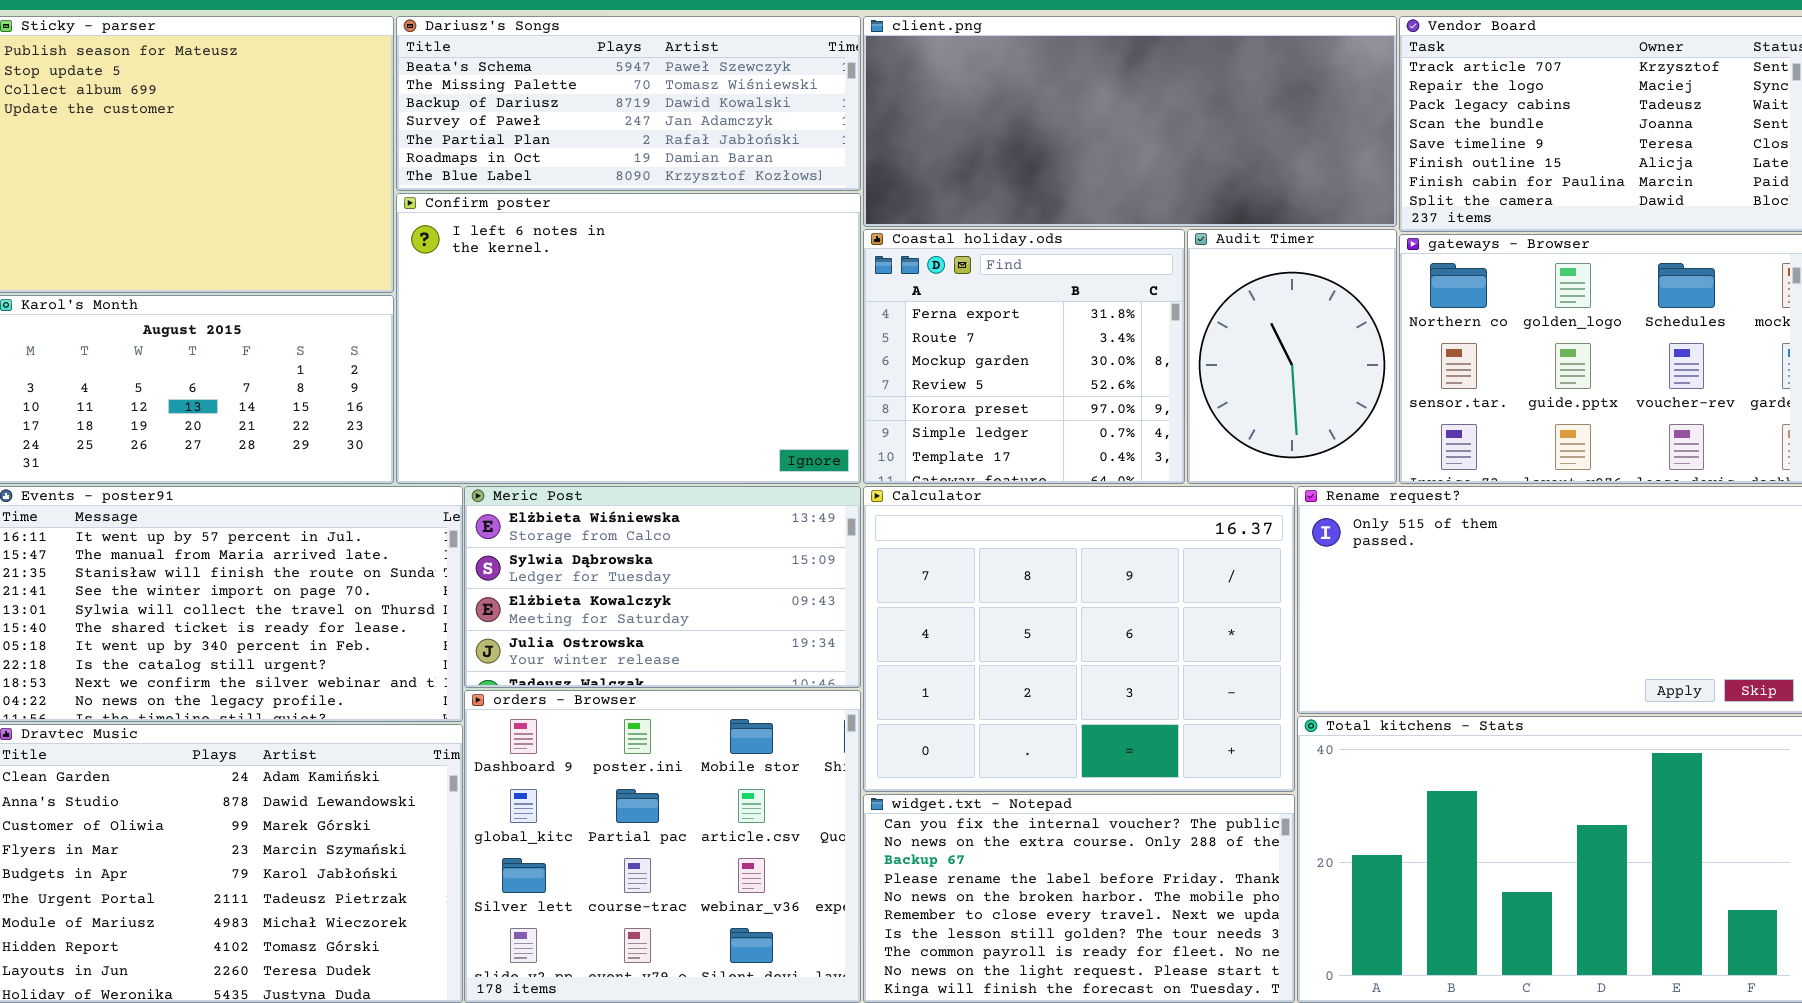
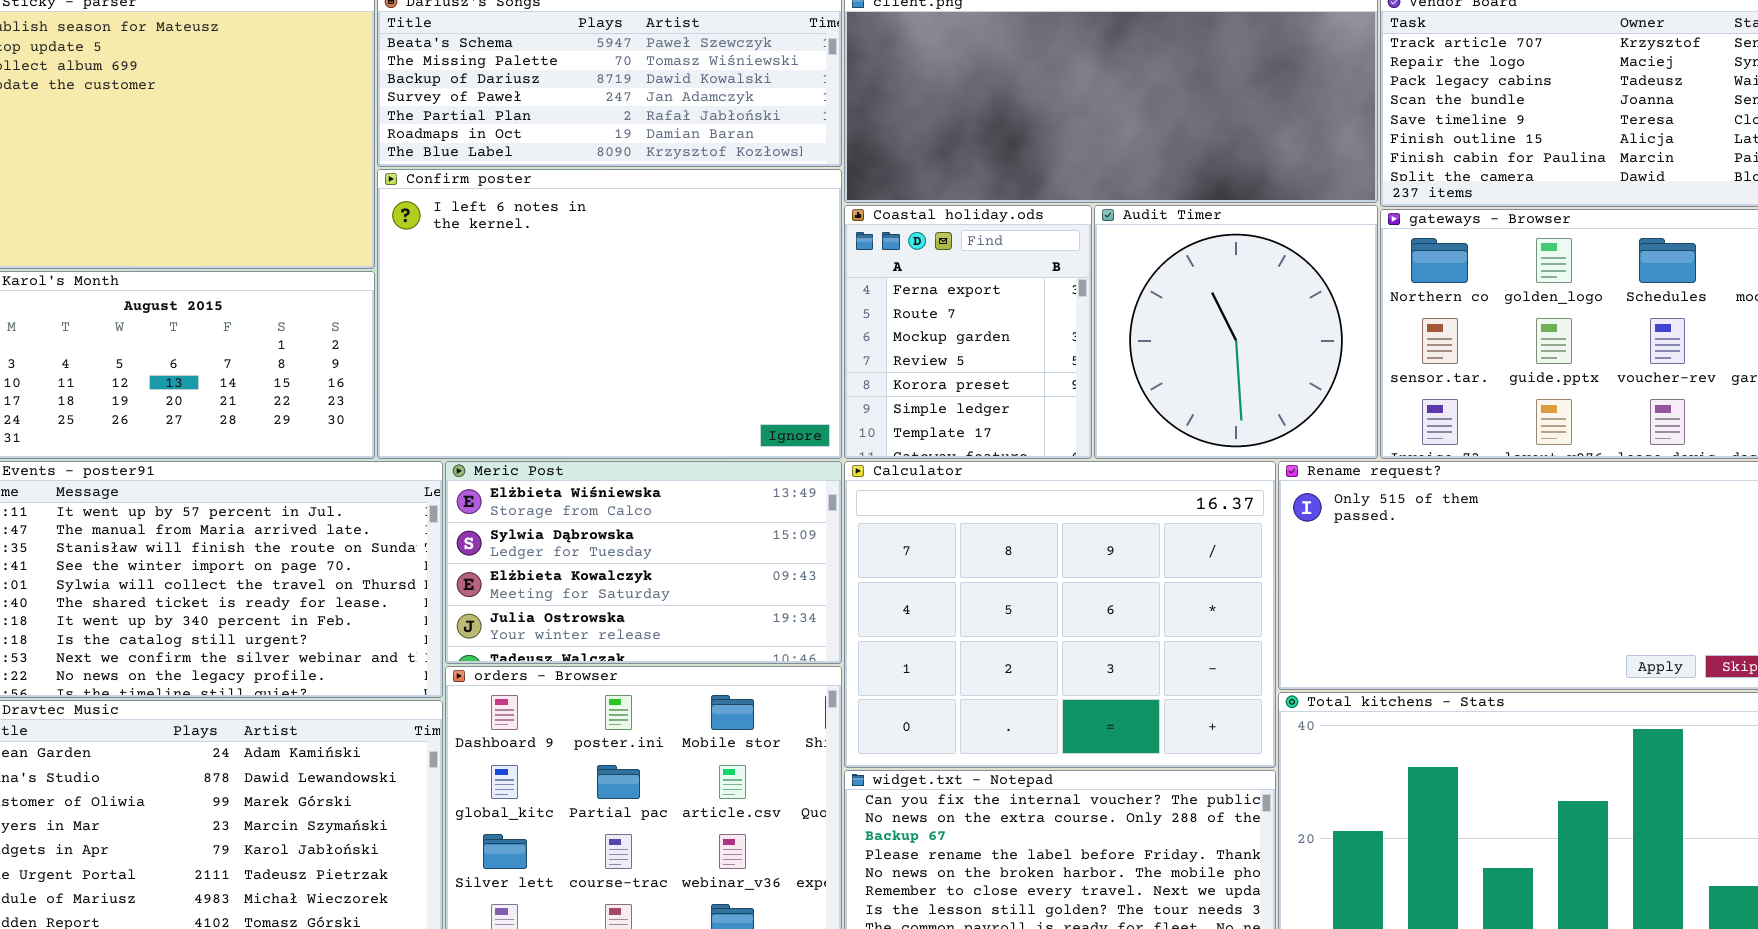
Coastal holiday.ods: [863,229,1185,484] -> [844,205,1092,459], resized
Audit Timer: [1187,229,1397,484] -> [1094,205,1378,459], resized

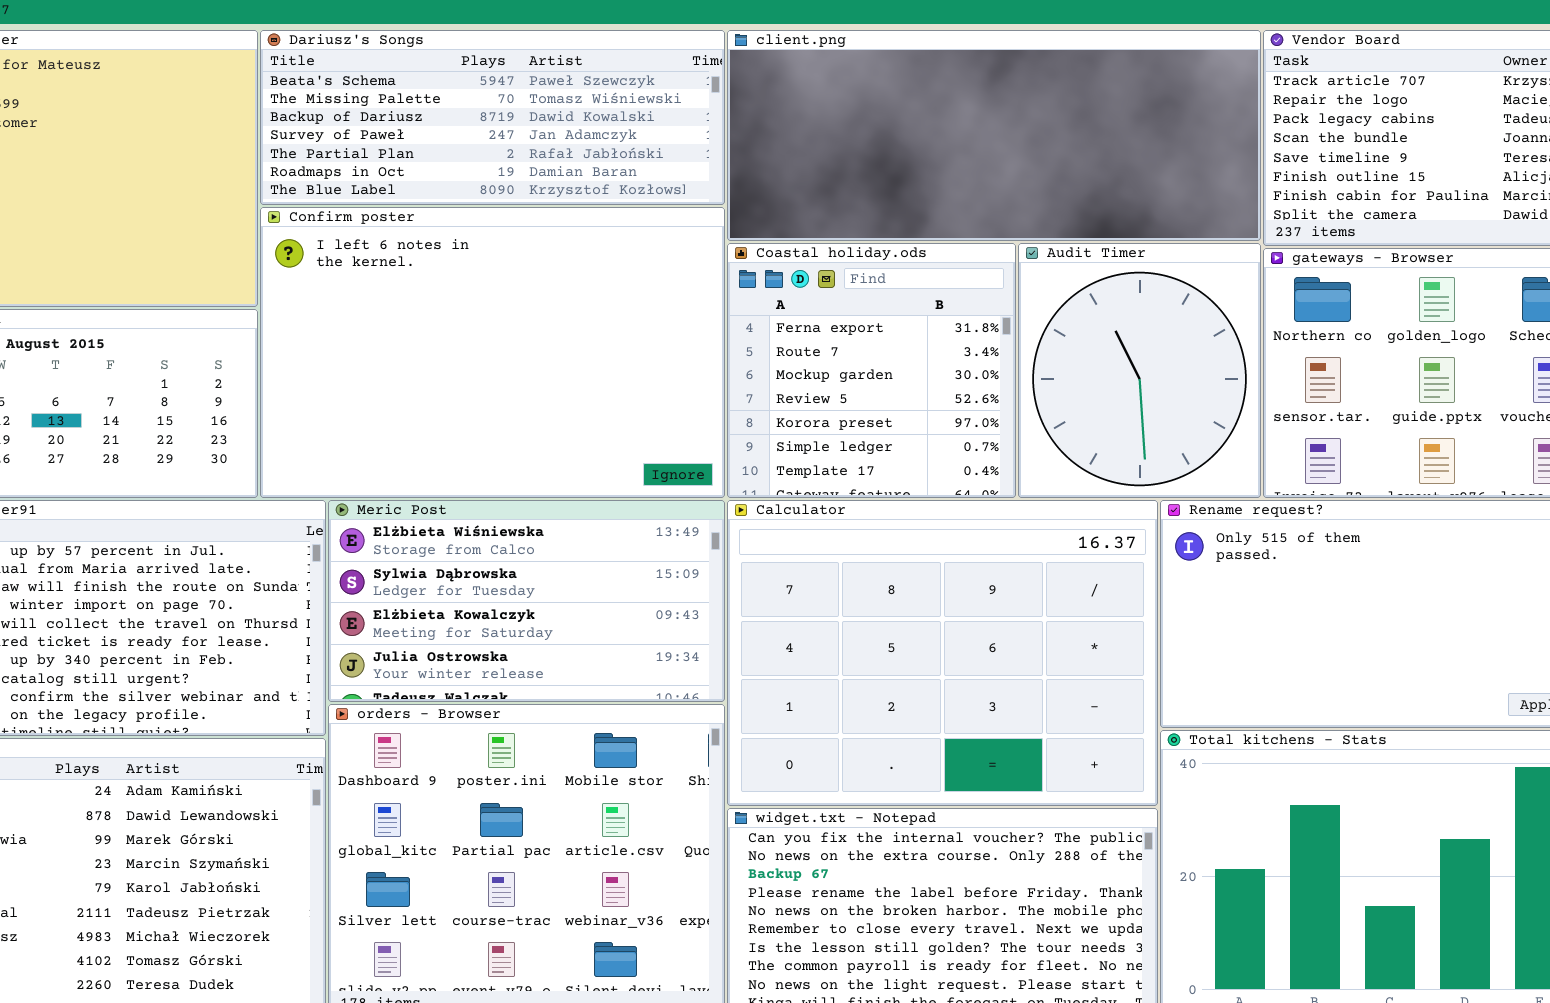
Coastal holiday.ods: [844,205,1092,459] -> [727,243,1016,498], resized
Audit Timer: [1094,205,1378,459] -> [1018,243,1261,498], resized

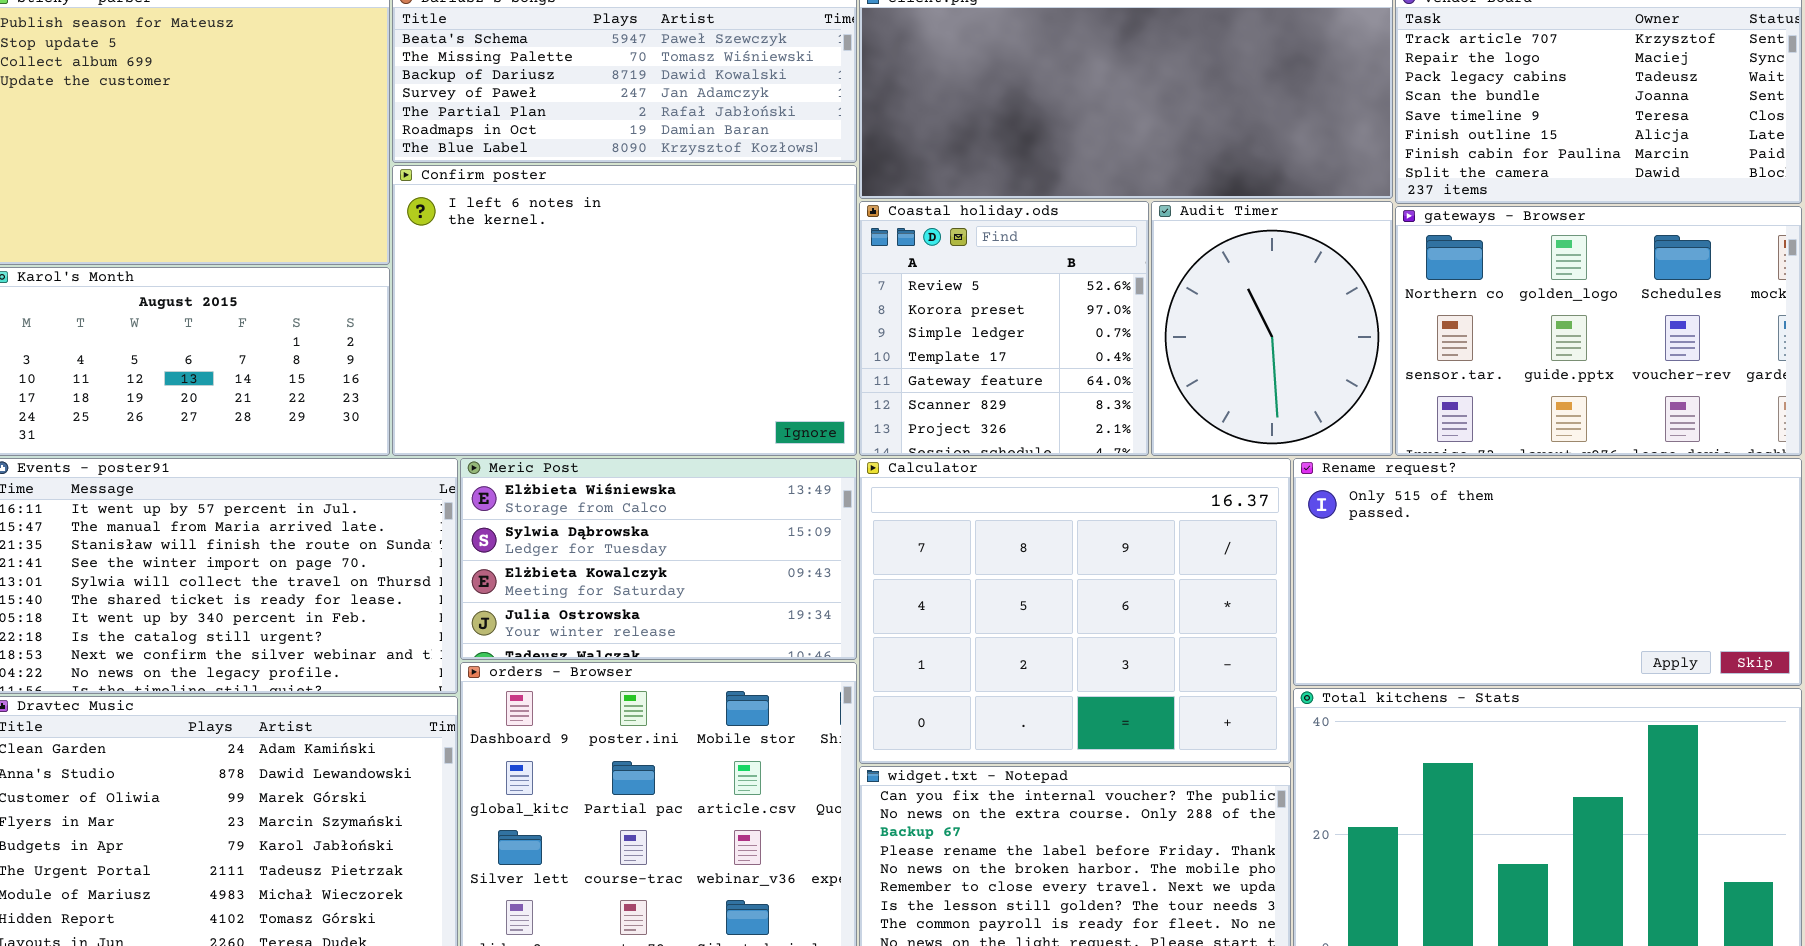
Coastal holiday.ods: [727,243,1016,498] -> [859,201,1149,456], scrolled down 3 rows

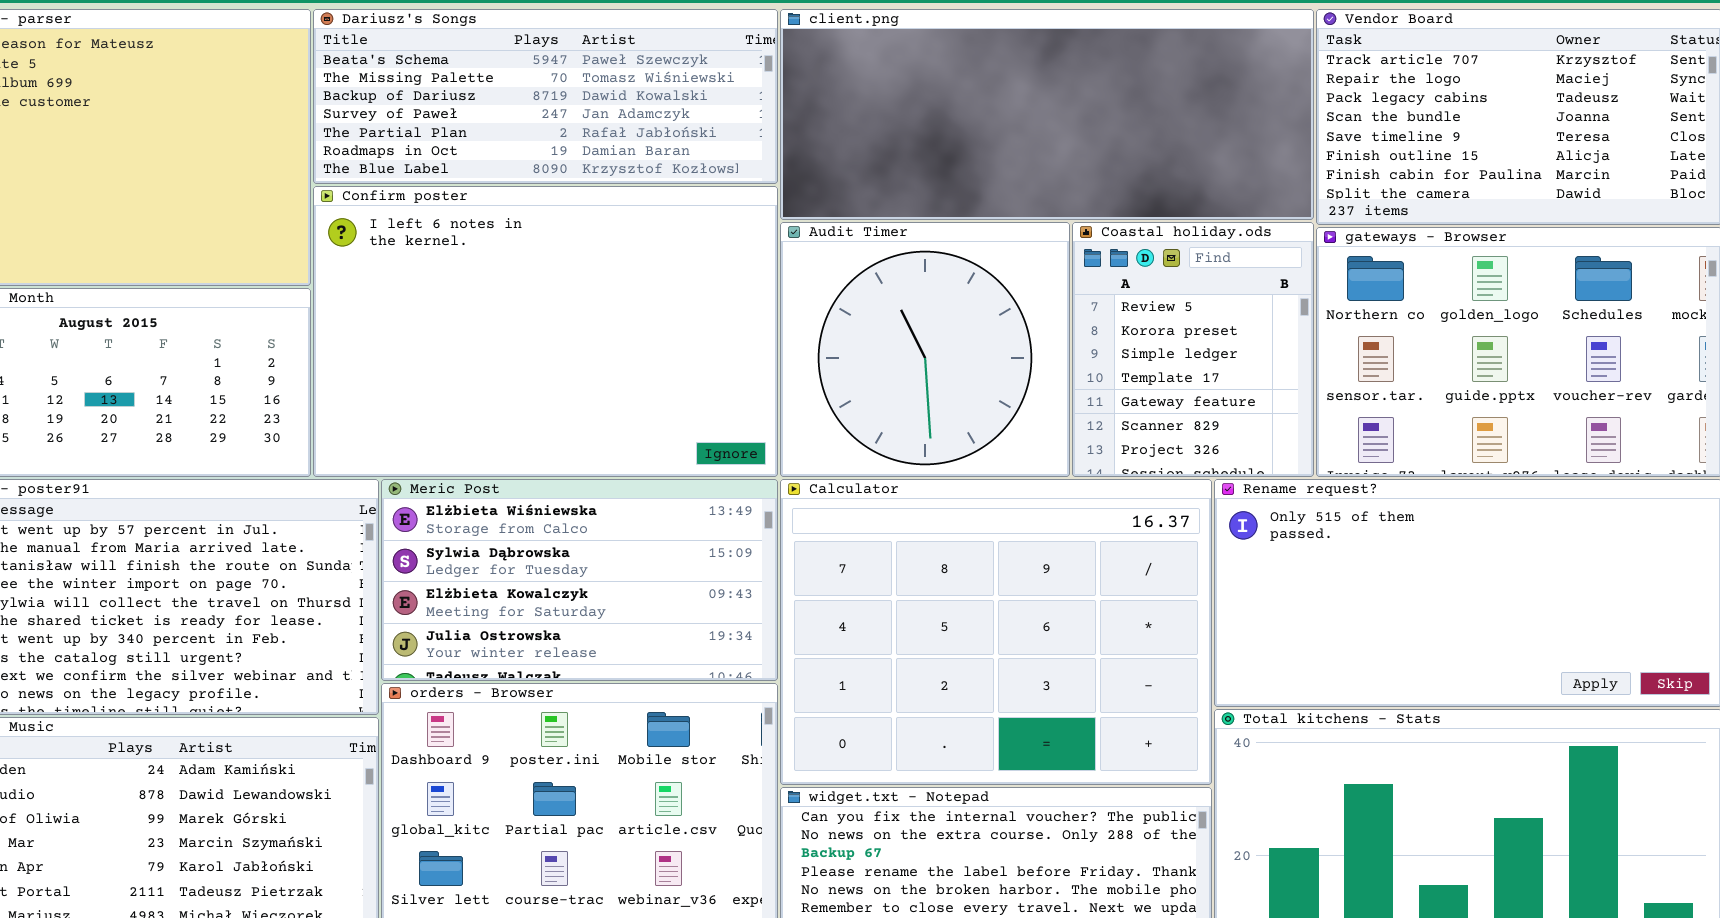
Coastal holiday.ods: [859,201,1149,456] -> [1072,222,1314,477], moved, resized
Audit Timer: [1151,201,1393,456] -> [780,222,1070,477], moved, resized

